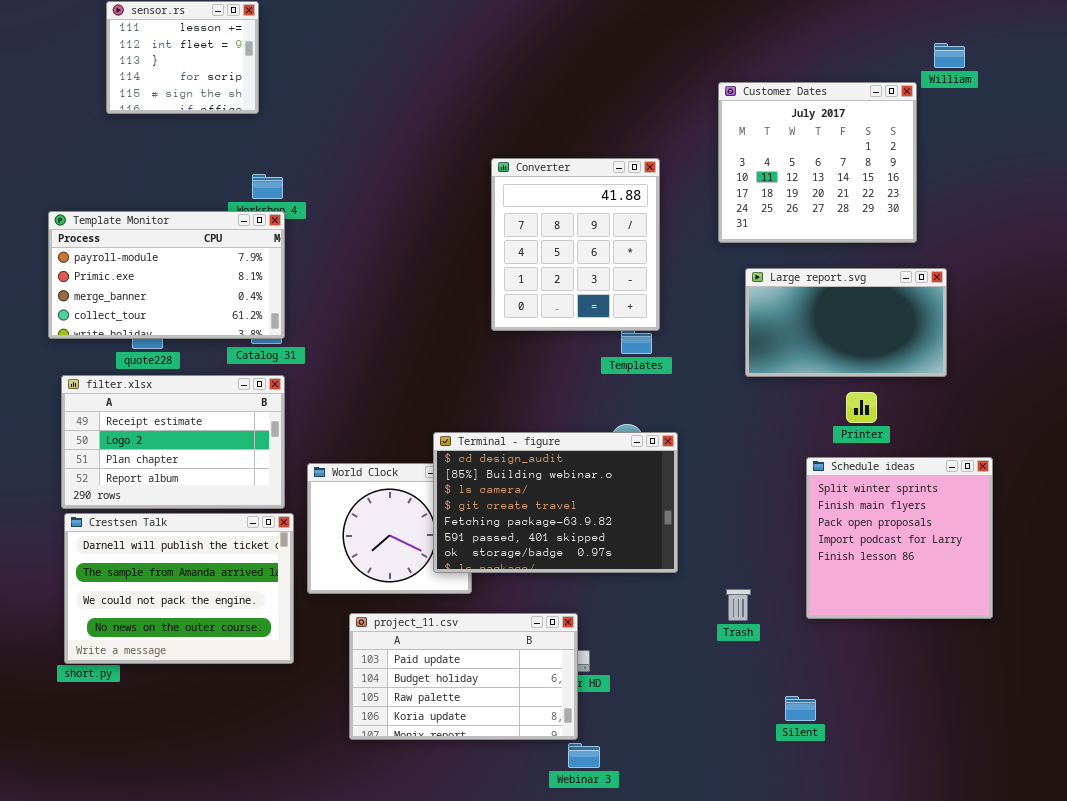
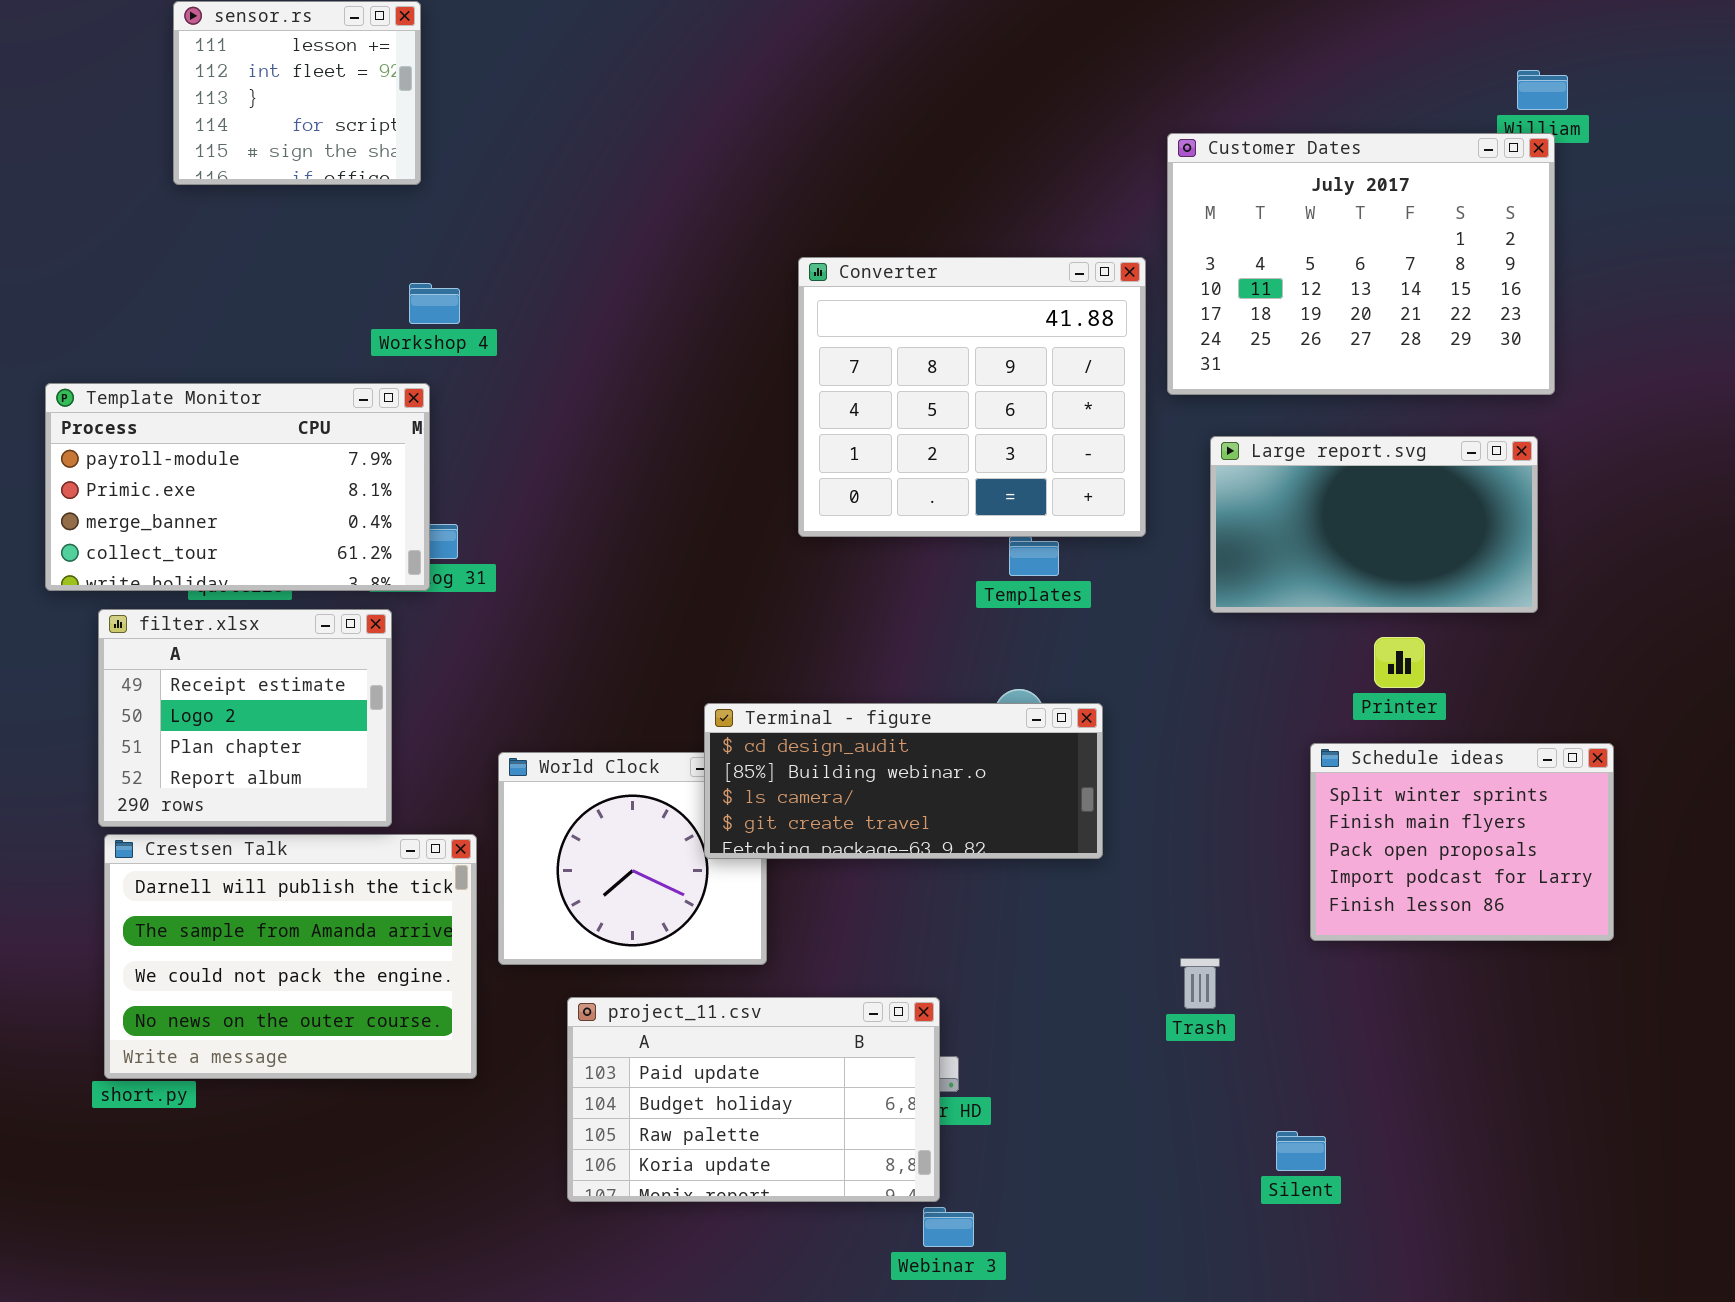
Customer Dates: [718,82,917,243] -> [1167,133,1555,395], resized
Converter: [491,158,660,331] -> [798,257,1146,537], resized
Template Monitor: [48,211,285,339] -> [45,383,430,591], moved
filter.xlsx: [61,375,285,509] -> [98,609,392,827], resized
Terminal - figure: [433,432,678,573] -> [704,703,1103,859], resized
Schedule ideas: [806,457,993,619] -> [1310,743,1614,941], resized

